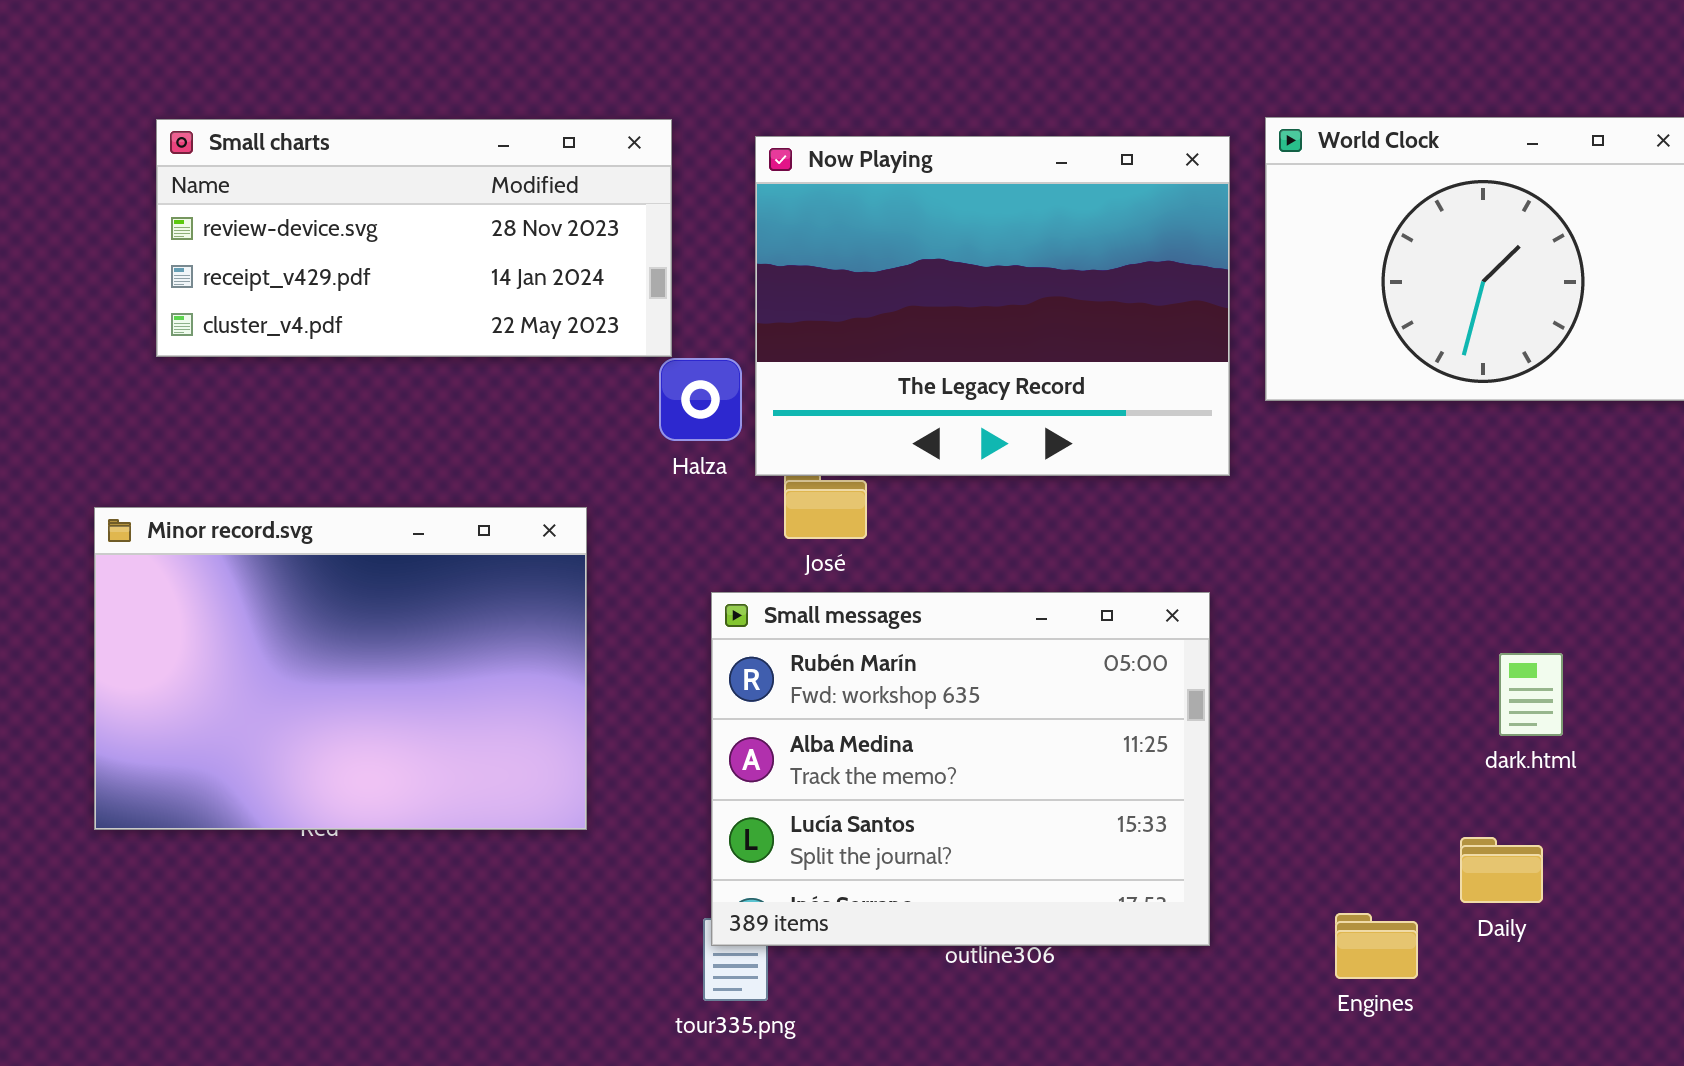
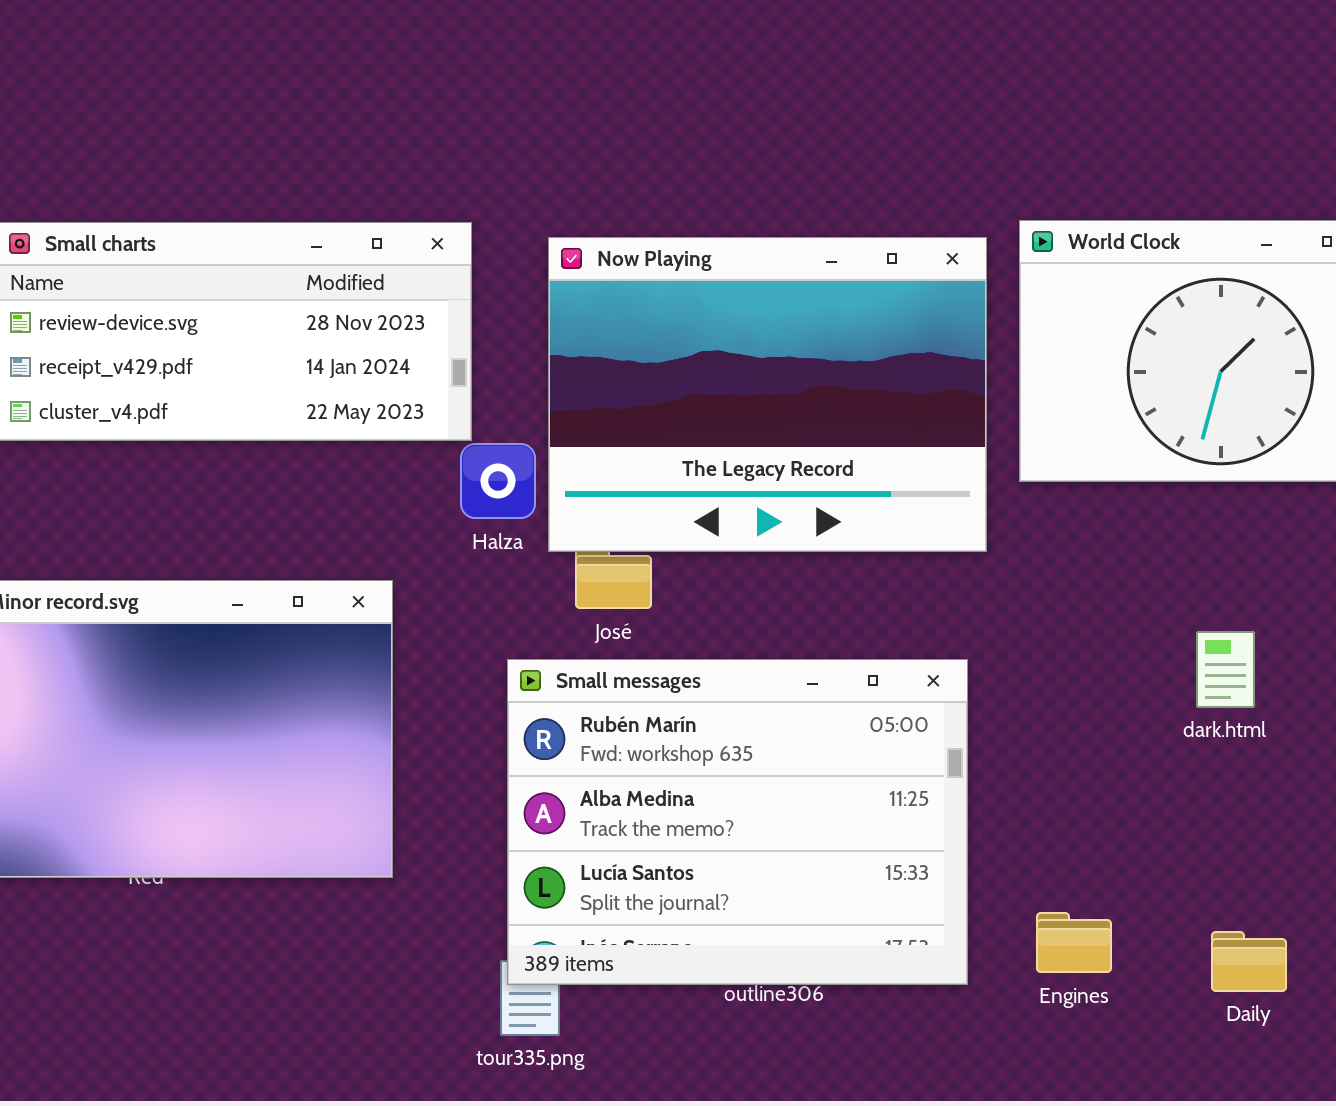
dark.html: [1499,653,1563,736] -> [1196,631,1255,708], moved
Daily: [1460,837,1543,903] -> [1211,931,1287,992], moved
Engines: [1335,913,1418,979] -> [1036,912,1112,973], moved

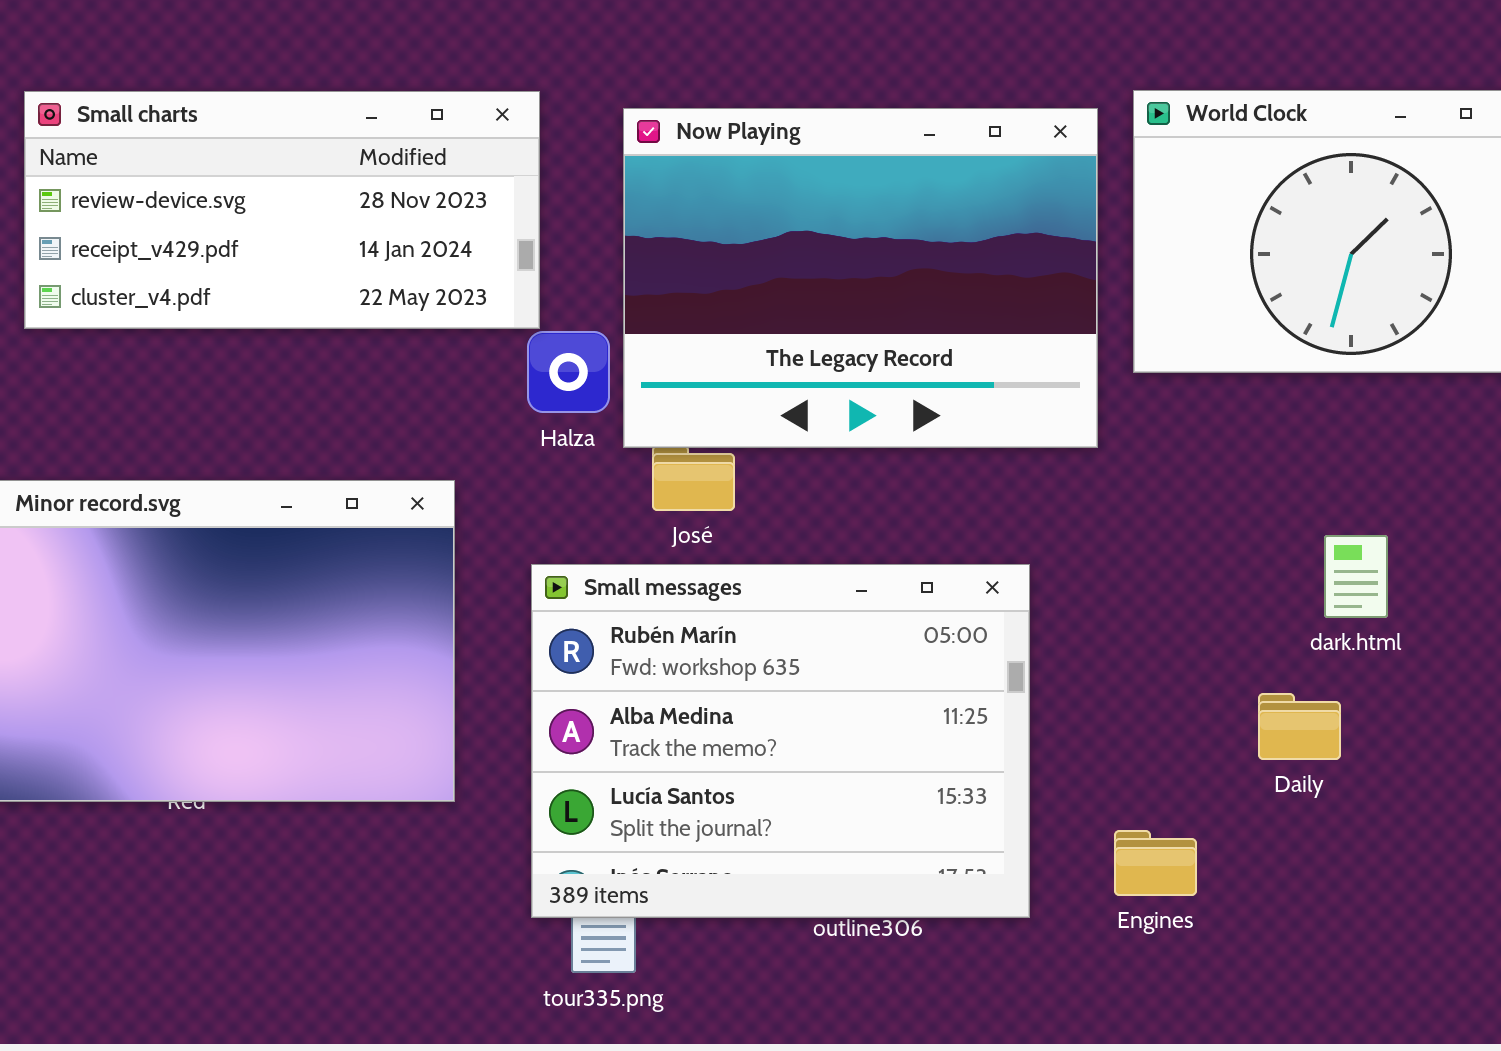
Small messages: [507,659,968,985] -> [531,564,1030,918], moved
Engines: [1036,912,1112,973] -> [1114,830,1197,896], moved
Daily: [1211,931,1287,992] -> [1258,693,1341,760], moved

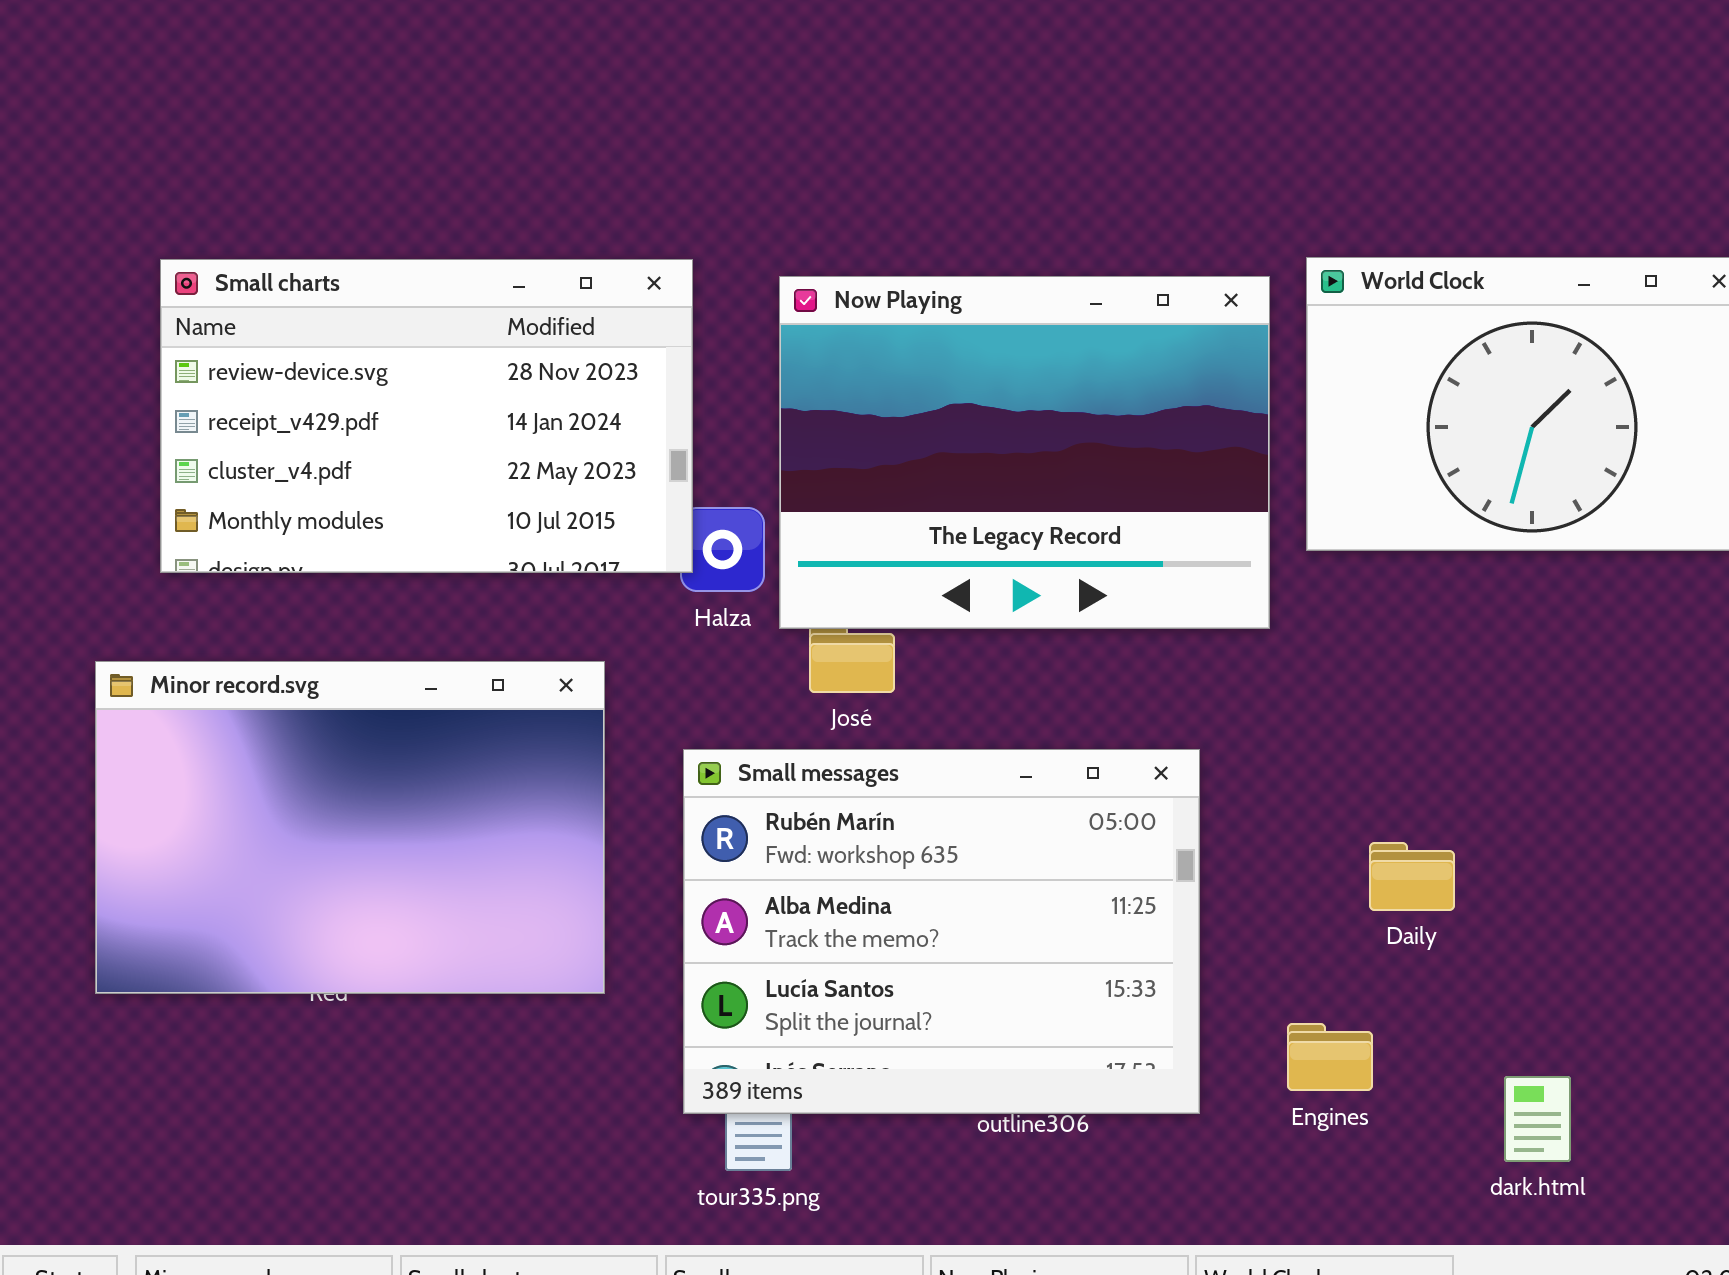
Small charts: [24,91,540,329] -> [160,259,693,573], resized
dark.html: [1324,535,1388,618] -> [1504,1076,1571,1162], moved
Daily: [1258,693,1341,760] -> [1369,842,1455,911], moved

